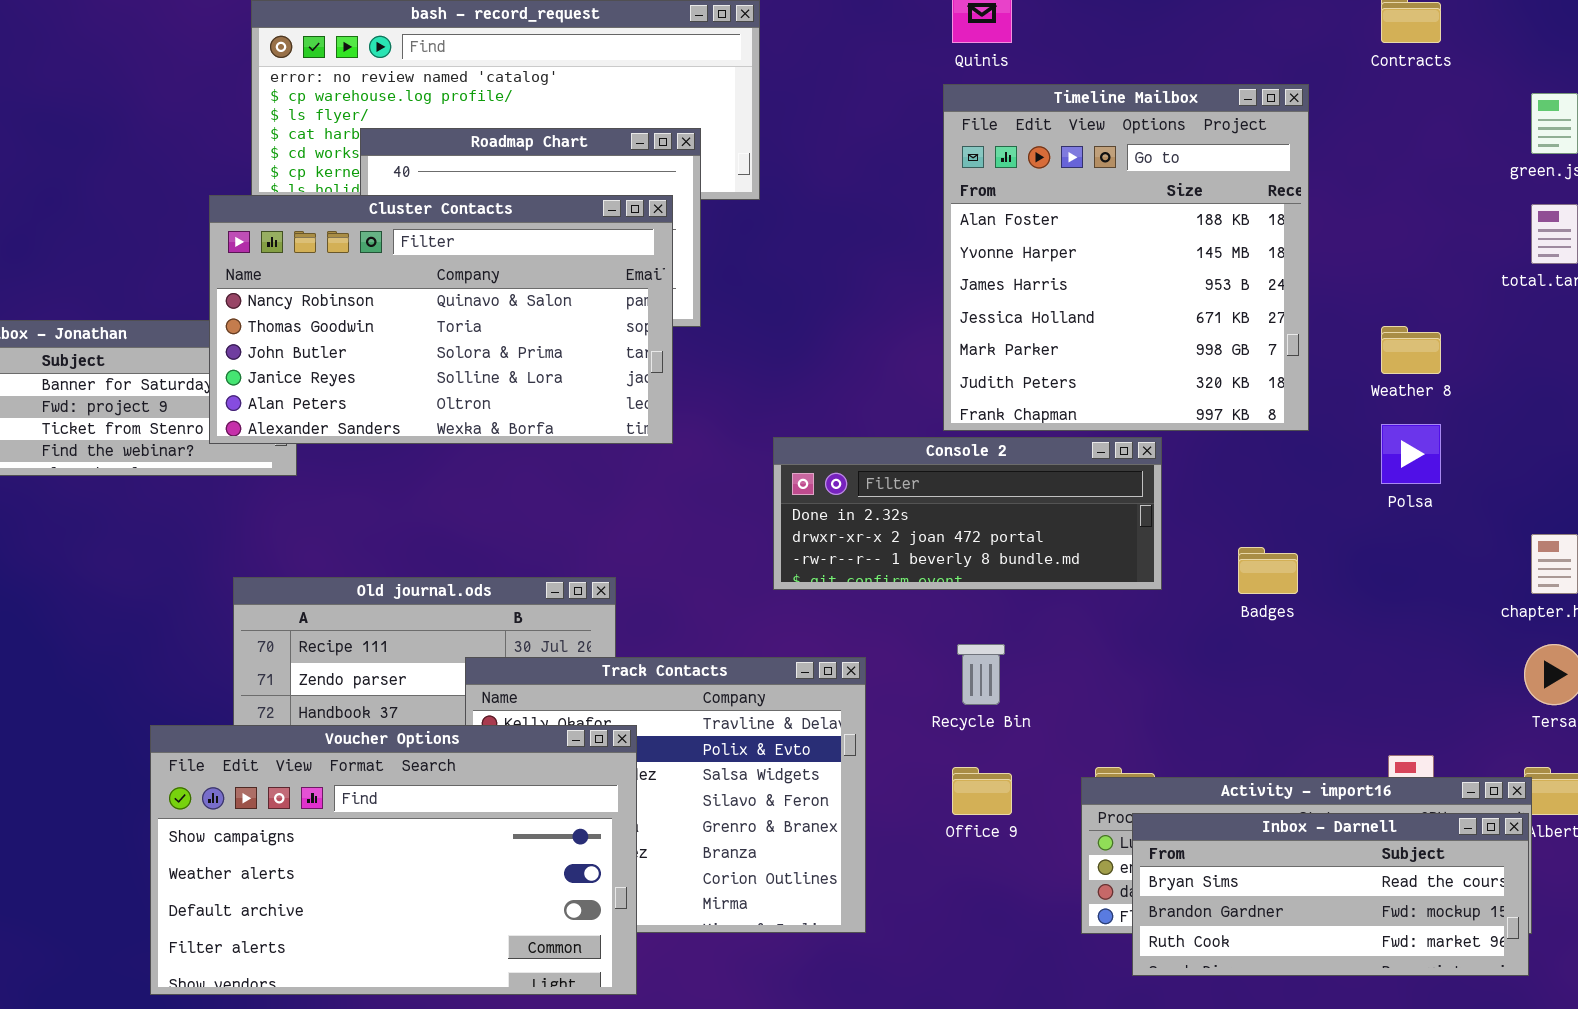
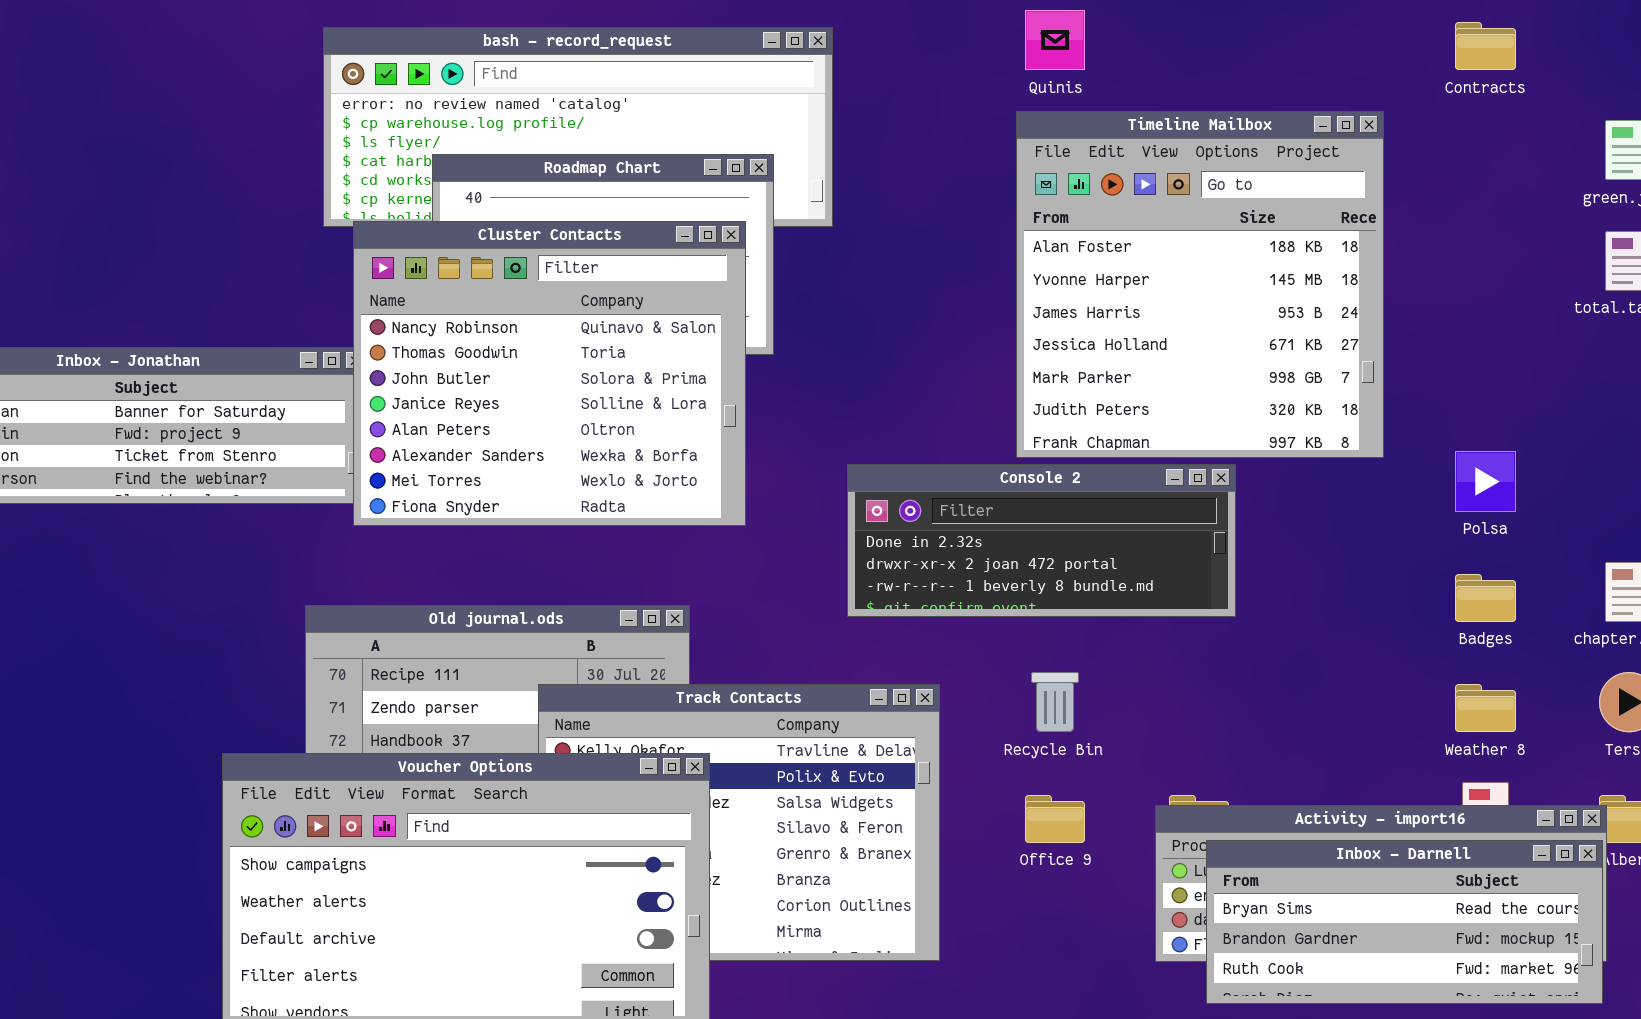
Cluster Contacts: [209,195,673,444] -> [353,221,746,526], resized
Weather 8: [1381,326,1441,374] -> [1455,684,1516,732], moved
Badges: [1238,547,1298,594] -> [1455,574,1516,622], moved

